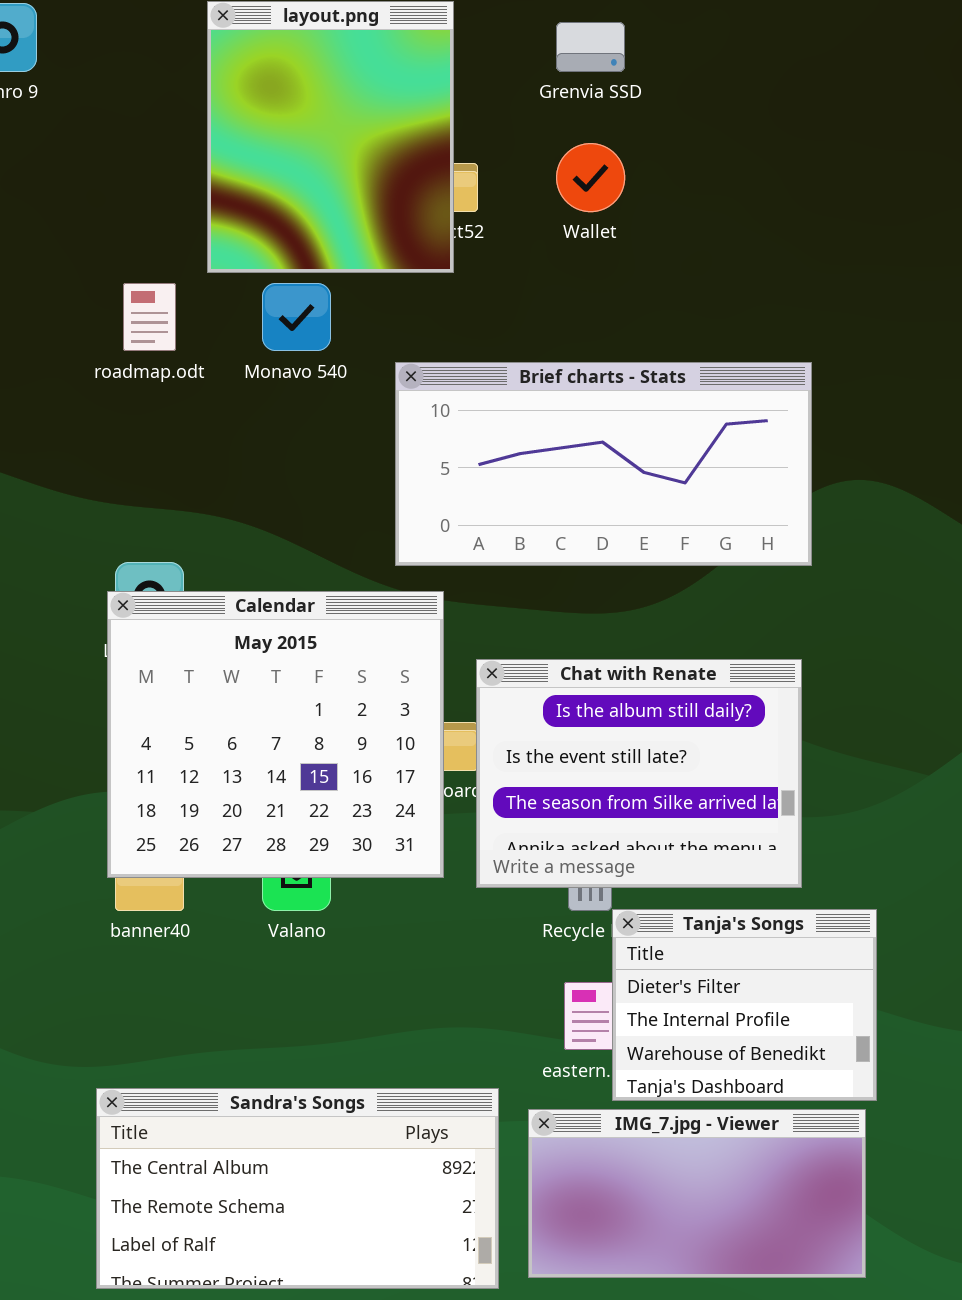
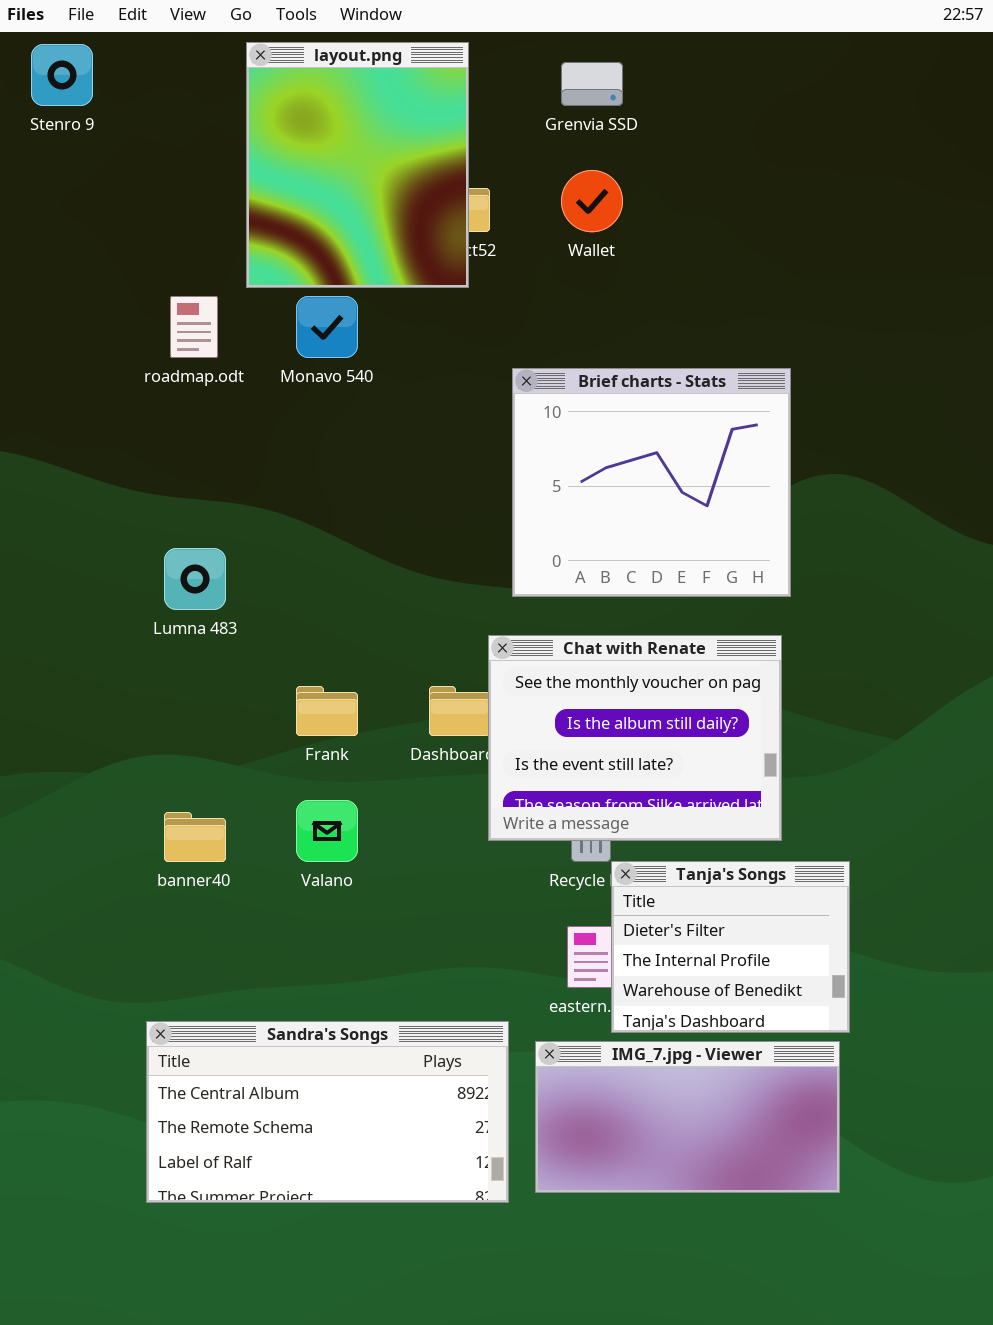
Brief charts - Stats: [395,362,812,566] -> [512,368,791,597], resized
Calendar: [107,591,444,878] -> none, closed
Chat with Renate: [476,659,802,888] -> [488,635,782,841], scrolled up 1 row

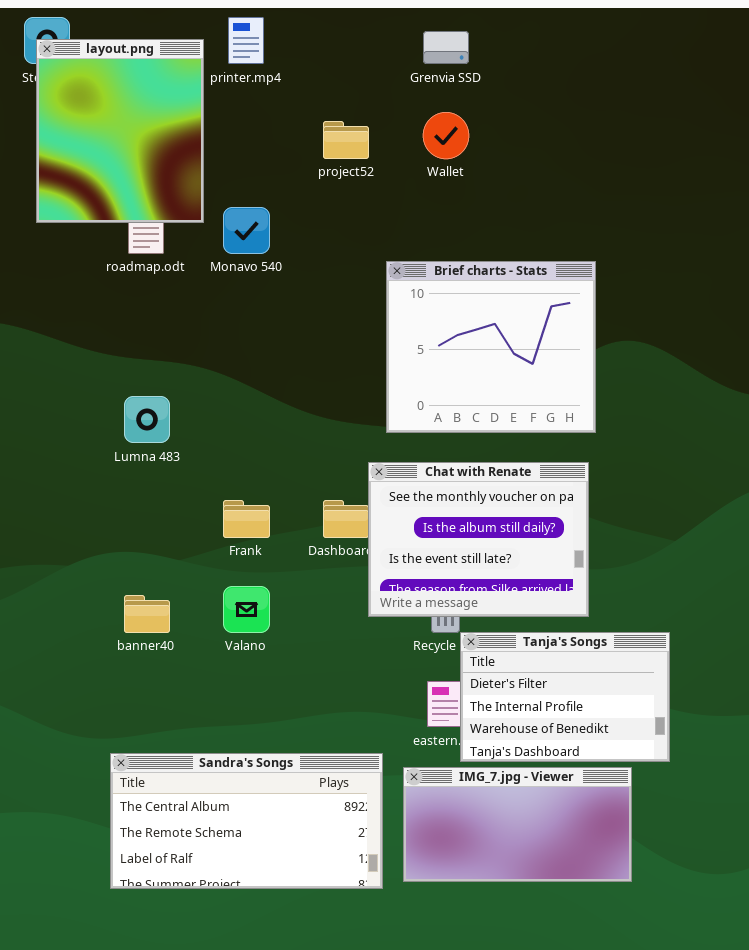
layout.png: [246,42,469,288] -> [36,39,204,223], moved
Tanja's Songs: [611,861,850,1033] -> [460,632,670,762], resized

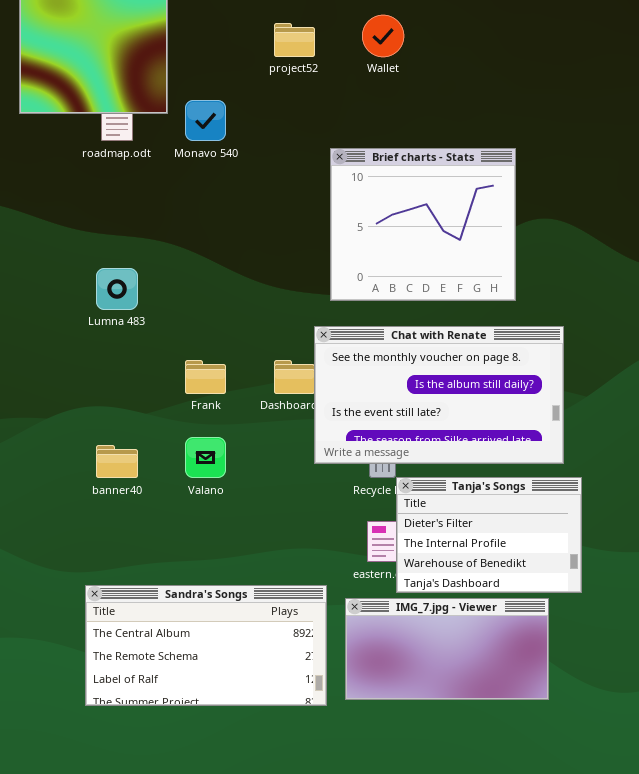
Chat with Renate: [368,462,589,617] -> [314,326,564,464], resized

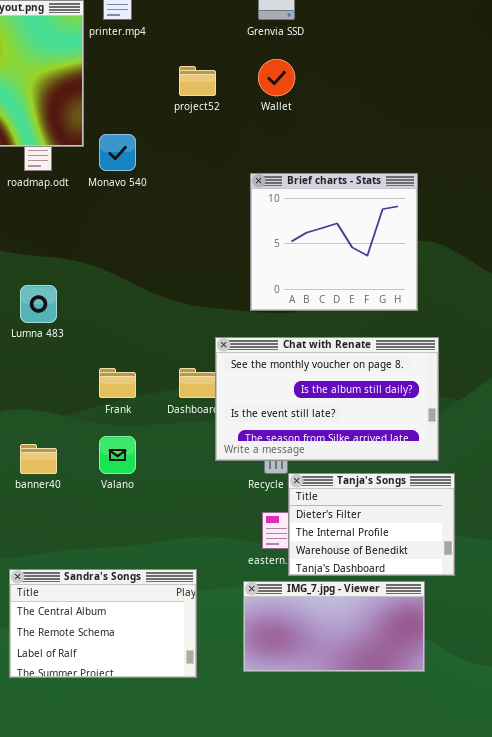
Brief charts - Stats: [330,148,516,301] -> [250,173,418,311], moved
Sandra's Songs: [85,585,327,706] -> [9,569,197,678], resized

